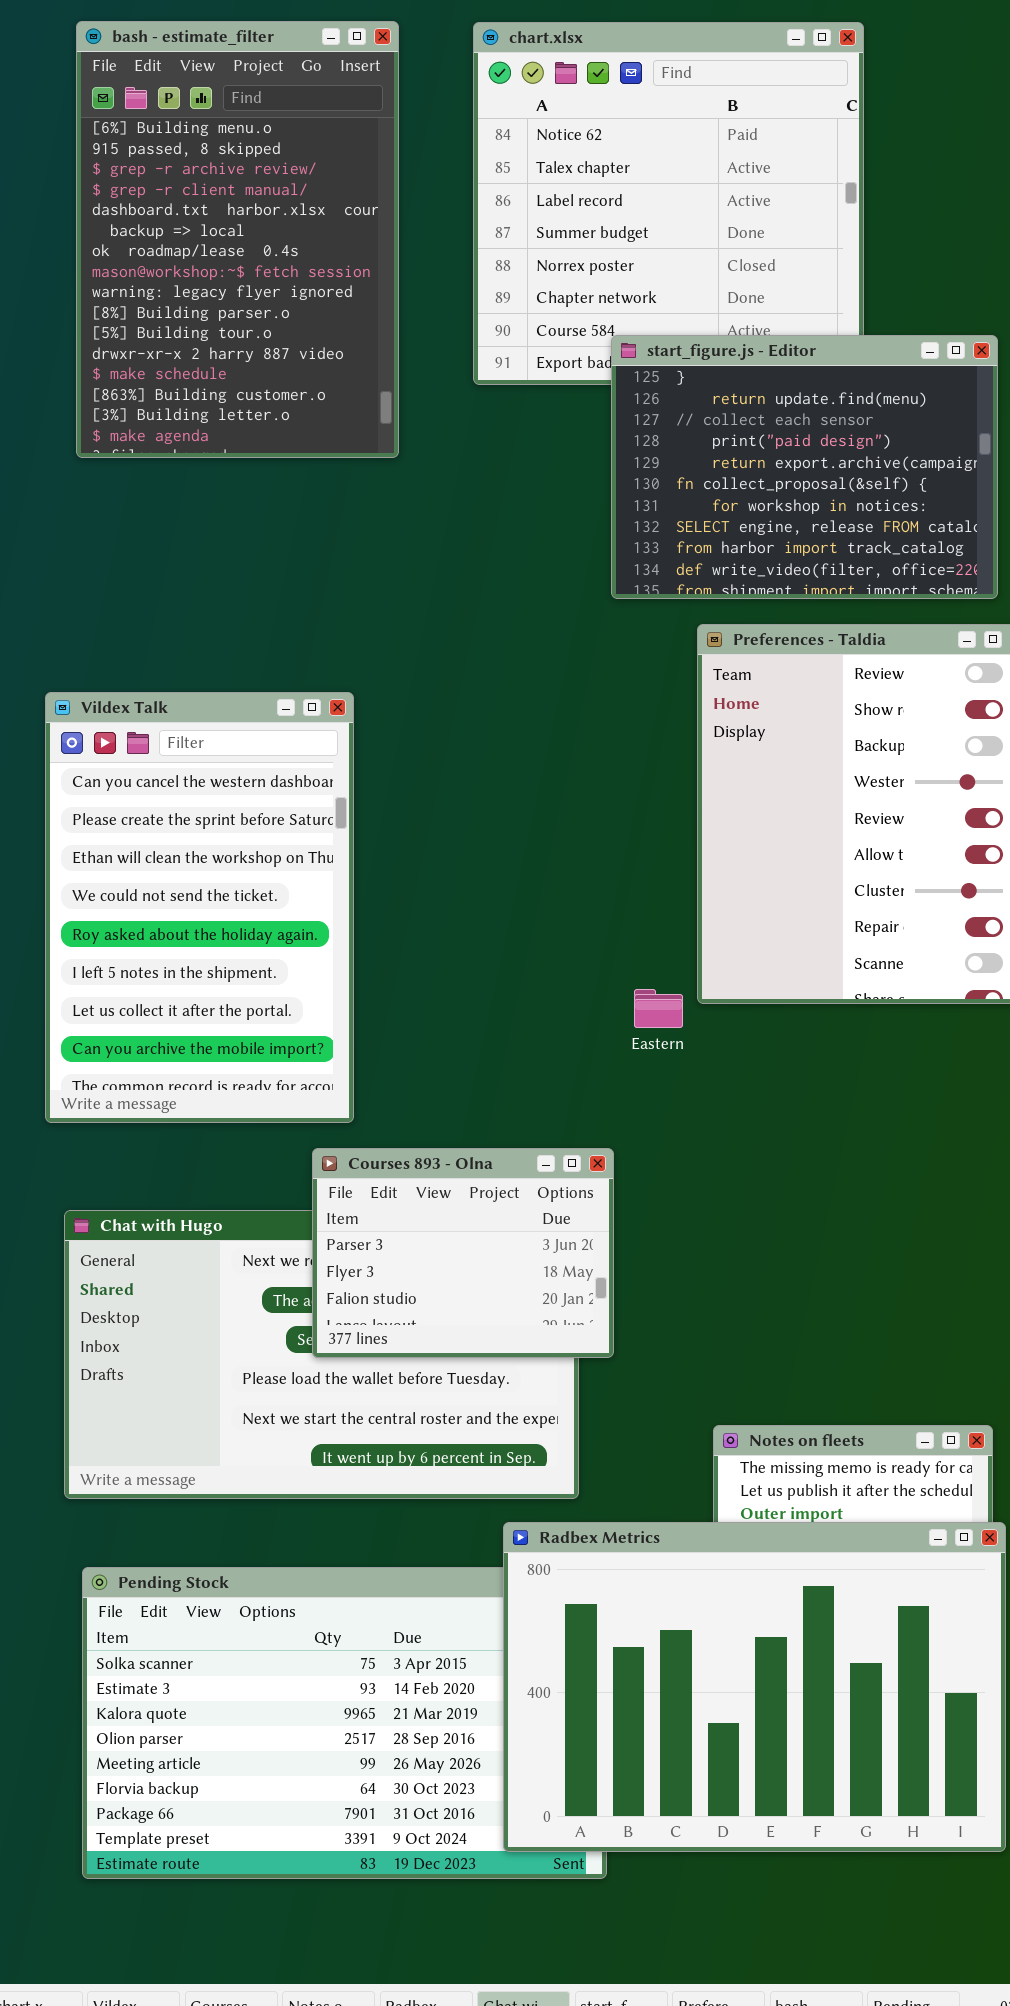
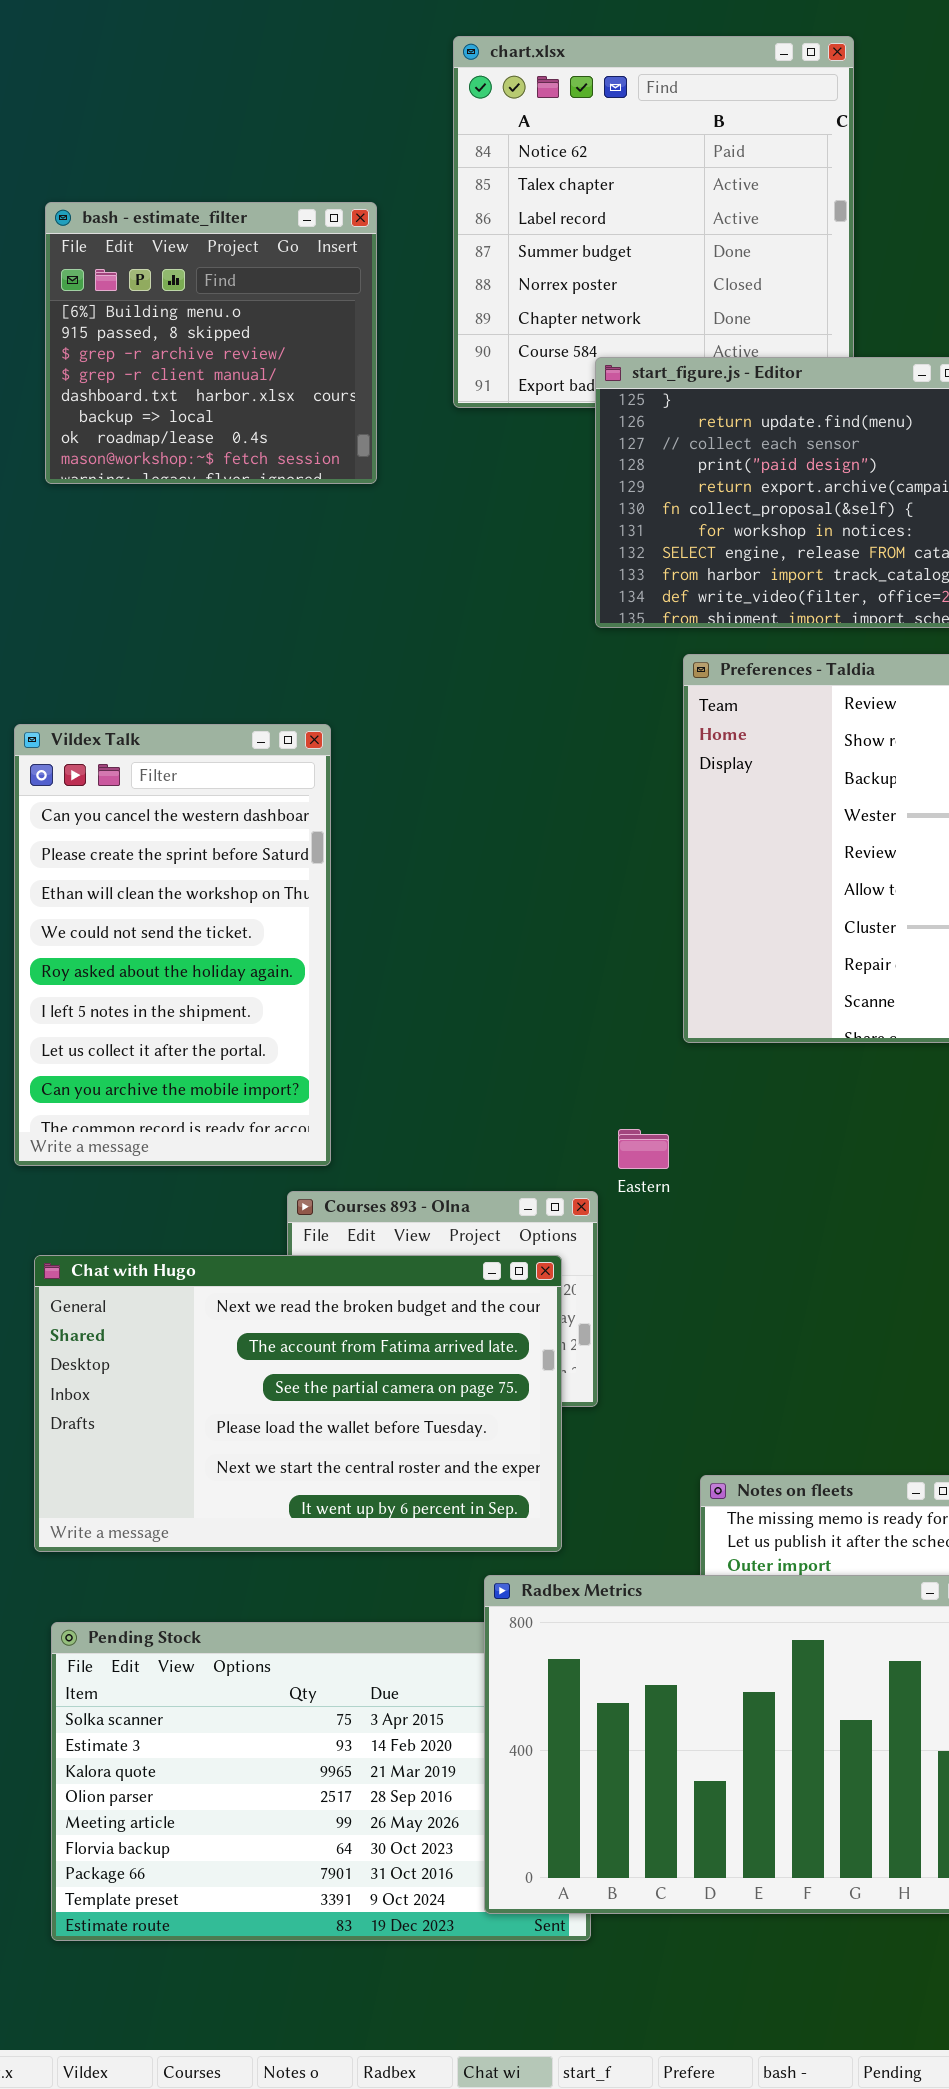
bash - estimate_filter: [76,21,399,458] -> [45,202,377,484], resized
Eastern: [634,989,683,1028] -> [618,1129,669,1169], moved
Chat with Hugo: [64,1210,579,1499] -> [34,1255,562,1552], raised

